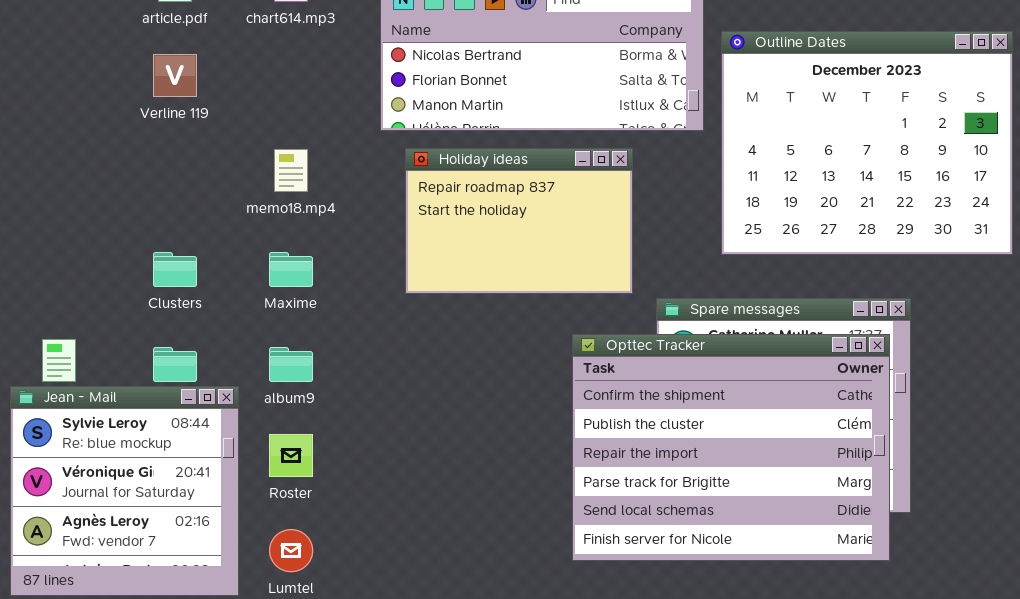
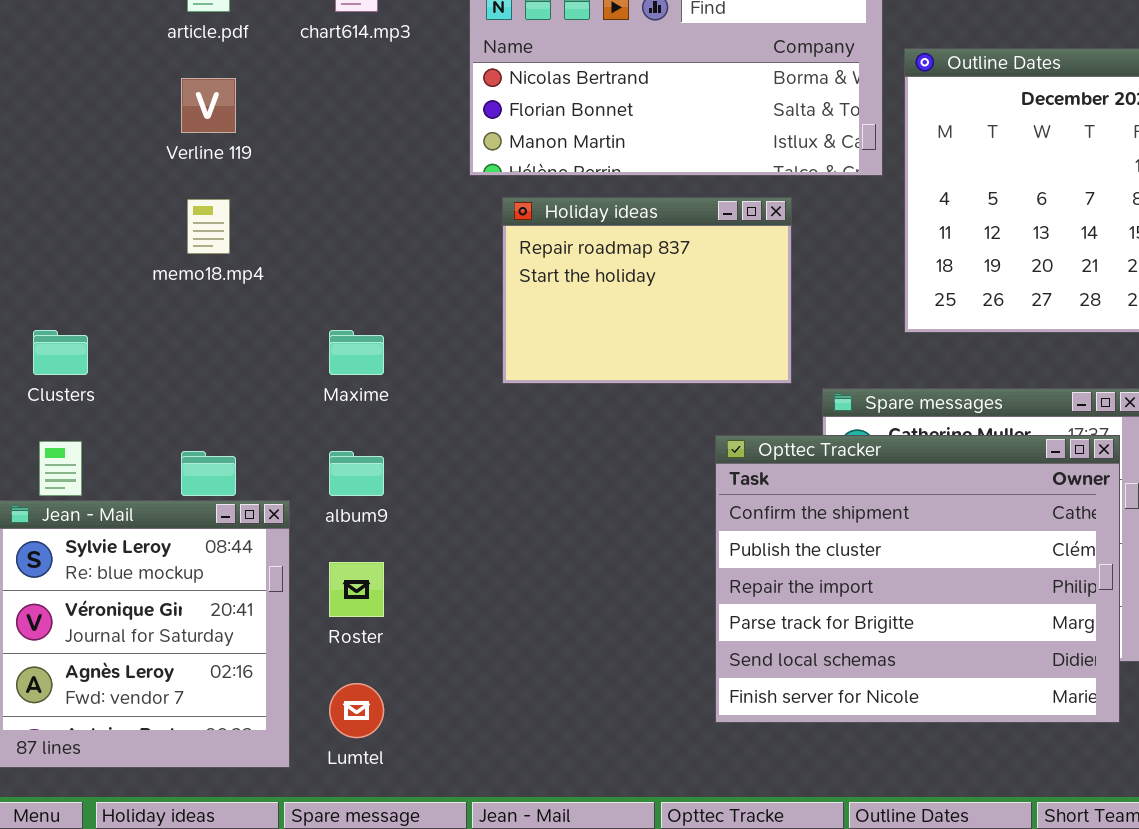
memo18.mp4: [274,149,308,192] -> [187,199,230,254], moved
Clusters: [153,252,197,287] -> [33,330,88,375], moved

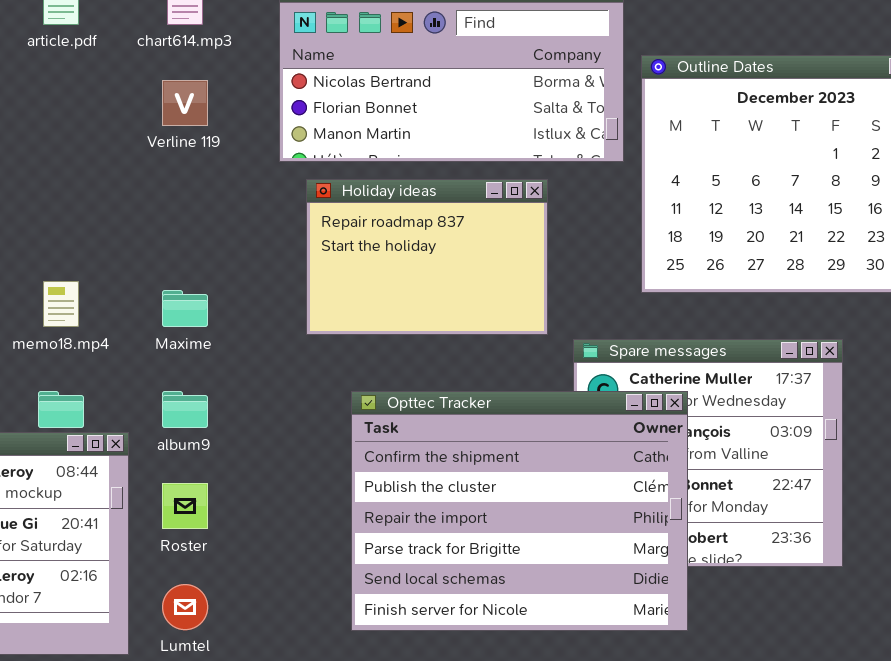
Verline 119: [181,78,236,133] -> [162,80,208,126], moved
memo18.mp4: [187,199,230,254] -> [43,281,79,327], moved
Opttec Tracker: [715,435,1120,723] -> [351,391,688,631], moved

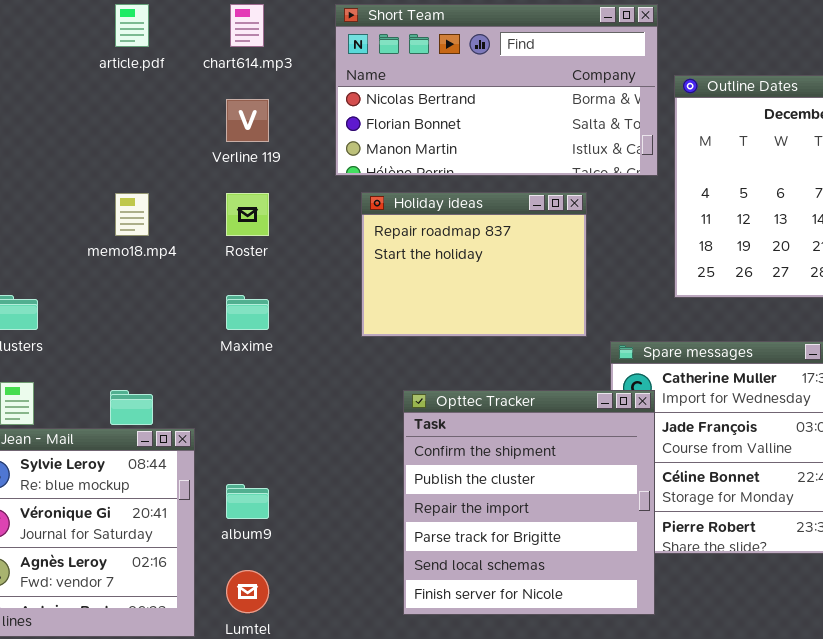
memo18.mp4: [43,281,79,327] -> [115,193,149,236], moved
album9: [162,391,208,428] -> [226,484,269,519], moved
Opttec Tracker: [351,391,688,631] -> [403,390,655,615], resized
Roster: [162,483,208,529] -> [226,193,269,236], moved

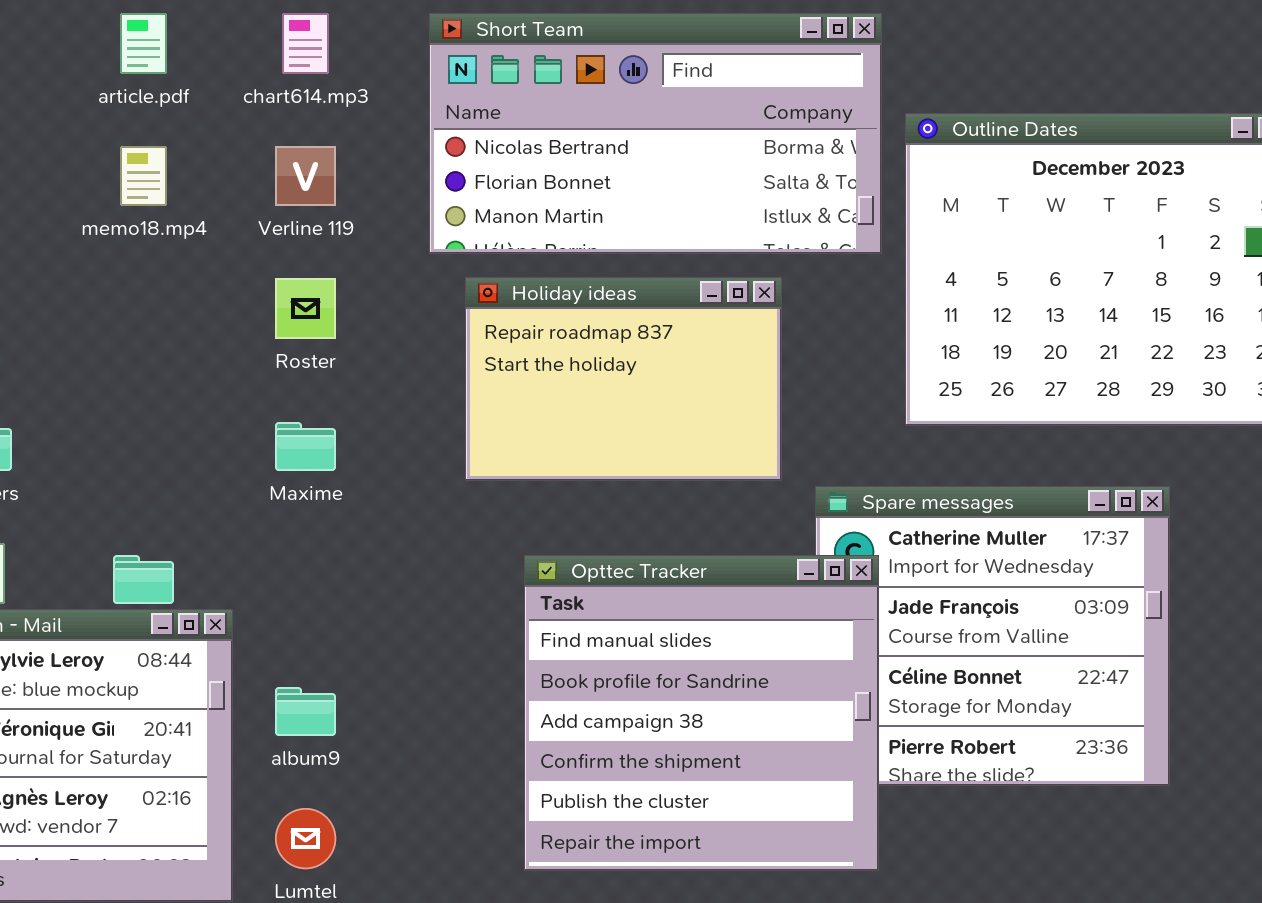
memo18.mp4: [115,193,149,236] -> [120,146,167,206], moved
Opttec Tracker: [403,390,655,615] -> [524,555,879,871], scrolled up 3 rows

